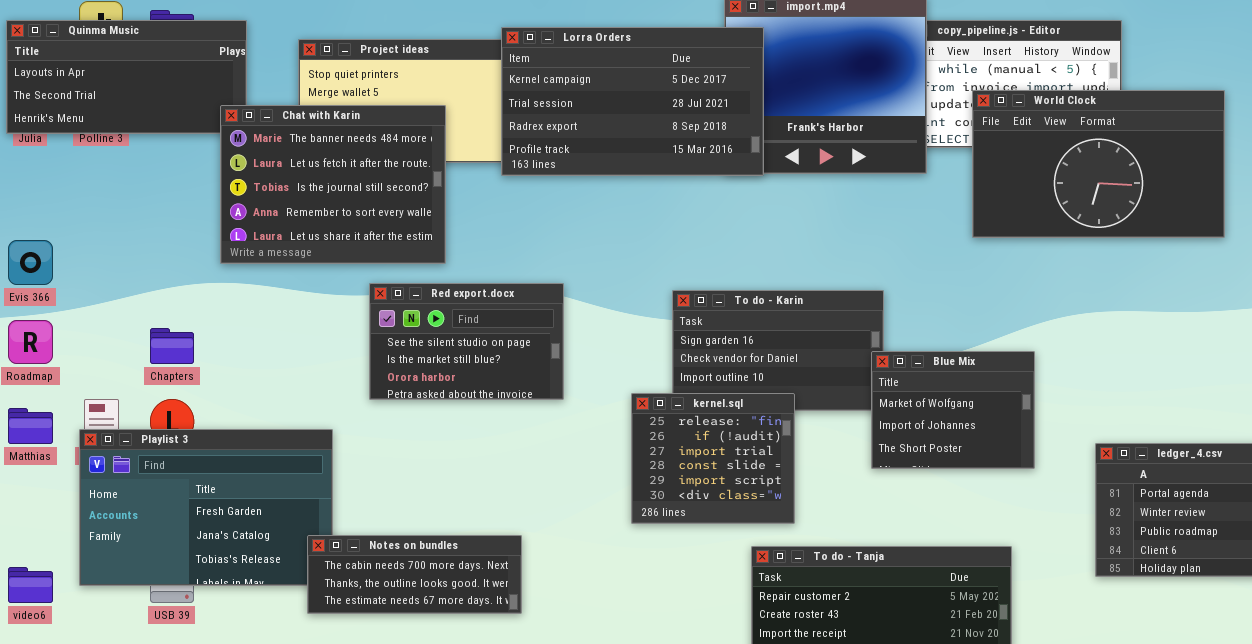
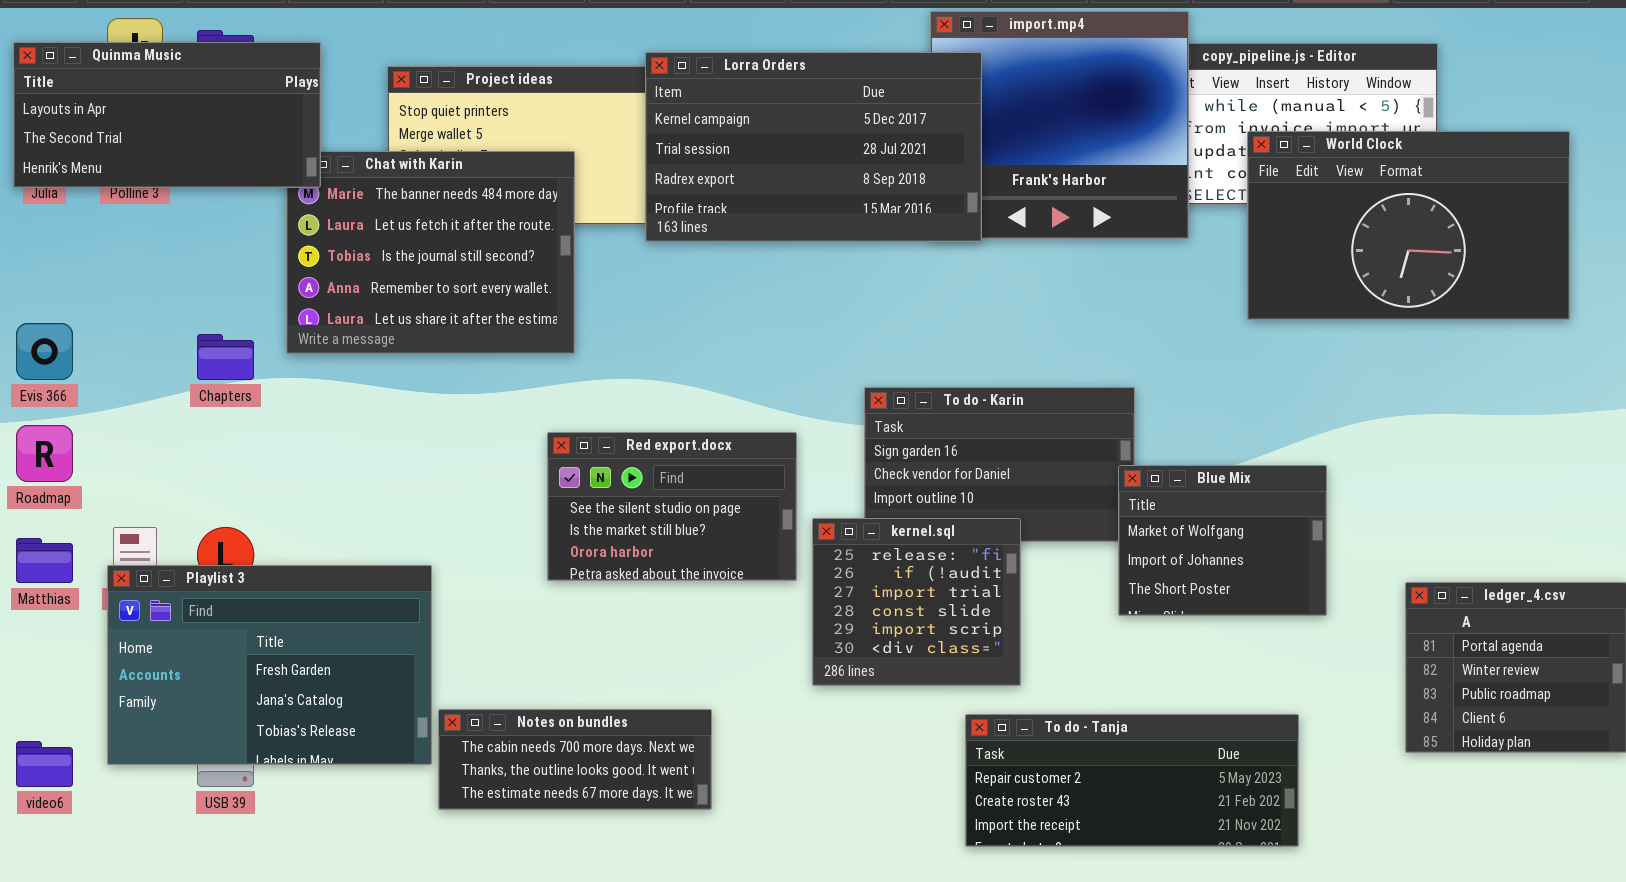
Quinma Music: [6,20,247,134] -> [13,42,321,188], raised
Red export.docx: [369,283,564,400] -> [547,432,797,581], moved
Chapters: [150,328,194,364] -> [197,334,254,380], moved
Notes on bundles: [307,535,522,614] -> [438,709,712,810], moved

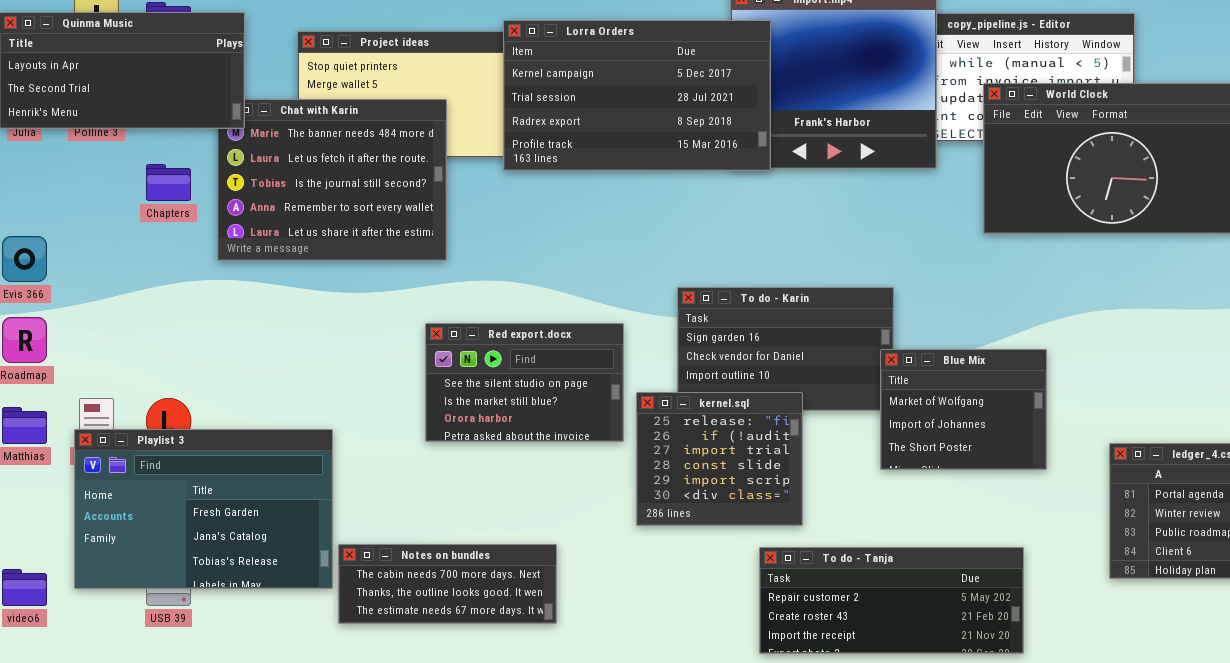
Chapters: [197,334,254,380] -> [146,164,191,201], moved

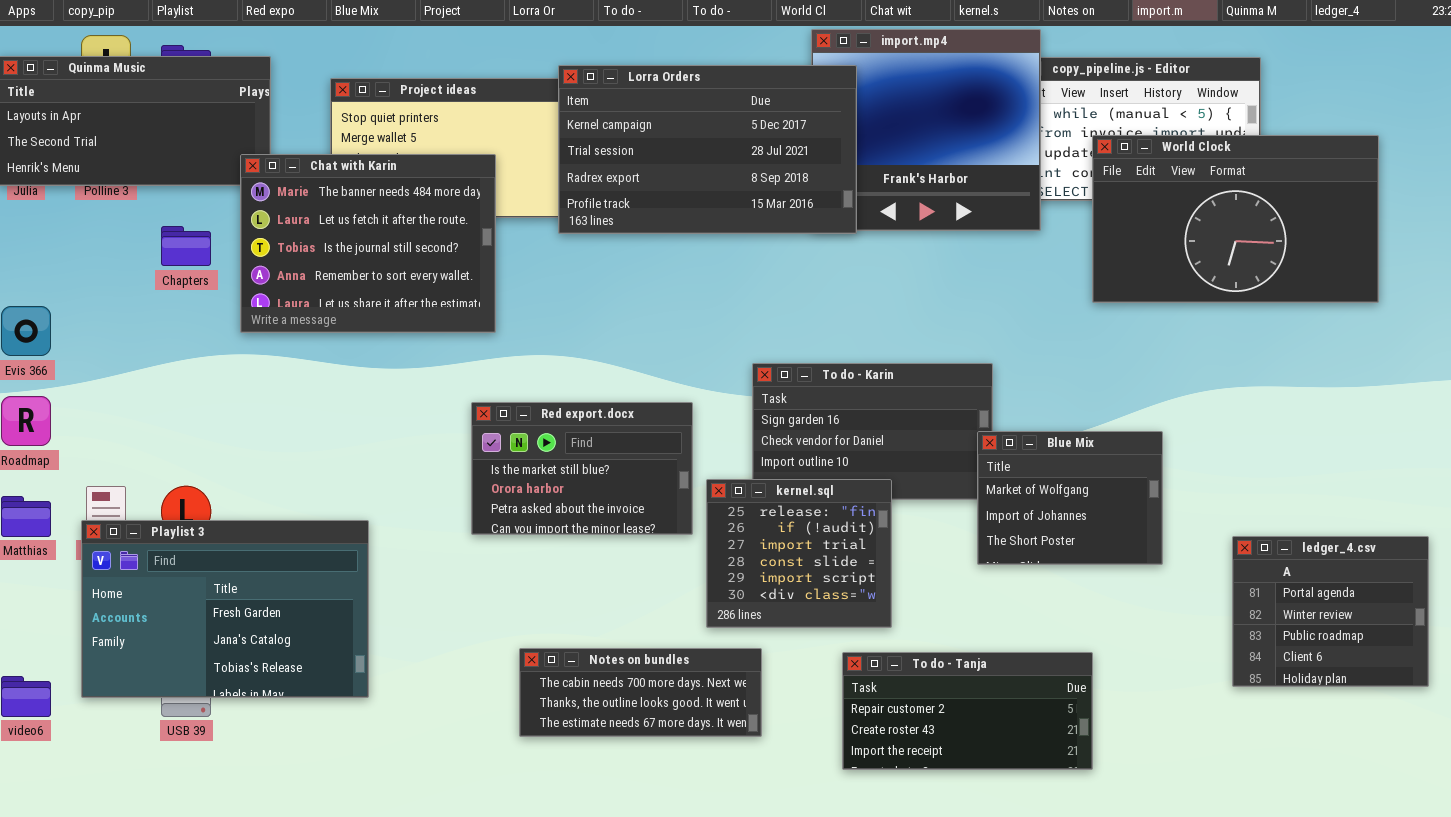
Chat with Karin: [217,99,447,261] -> [240,154,496,333], raised
Red export.docx: [425,323,624,442] -> [471,402,693,535], scrolled down 1 row
Notes on bundles: [338,544,557,624] -> [519,648,762,737], moved
To do - Tanja: [759,547,1024,654] -> [842,652,1093,770], resized

